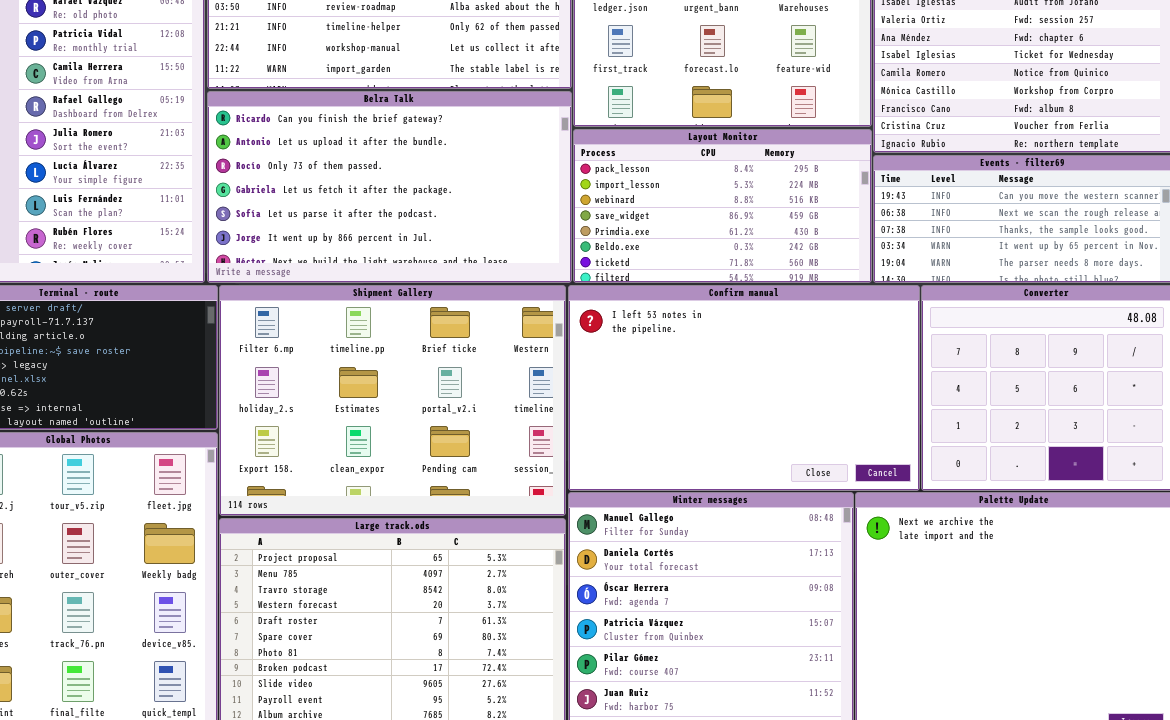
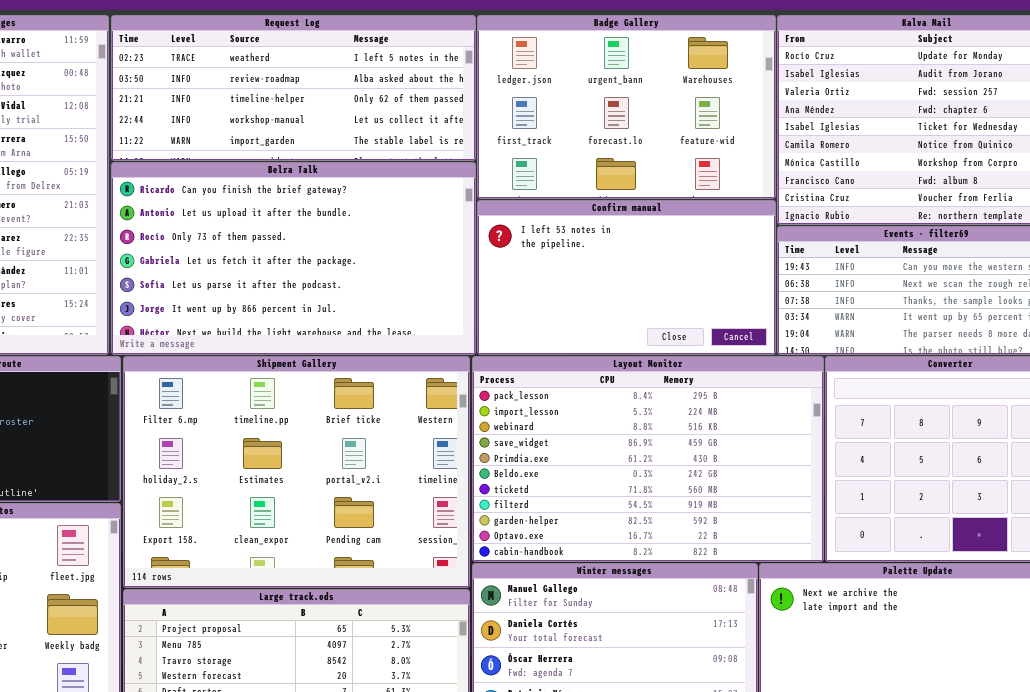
Layout Monitor: [573,129,872,283] -> [472,356,824,562], moved, resized
Confirm manual: [568,285,920,491] -> [477,200,776,355], moved, resized

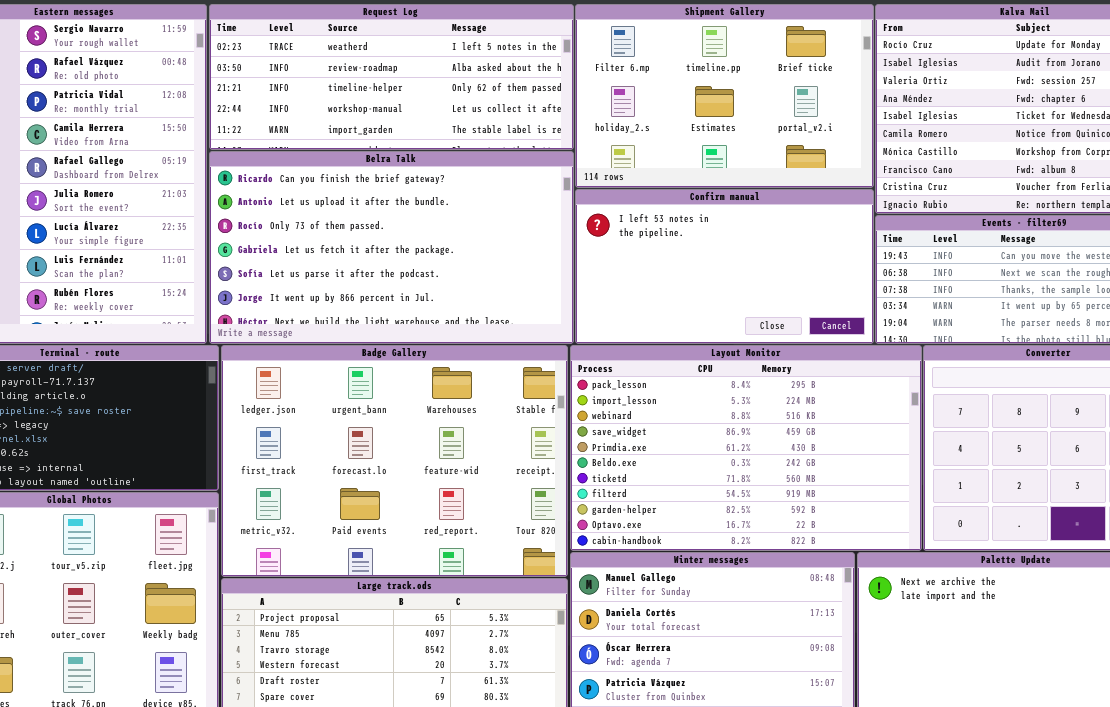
Badge Gallery: [477,15,776,199] -> [221,345,568,577], moved, resized
Shipment Gallery: [123,356,470,588] -> [575,4,874,188], moved, resized

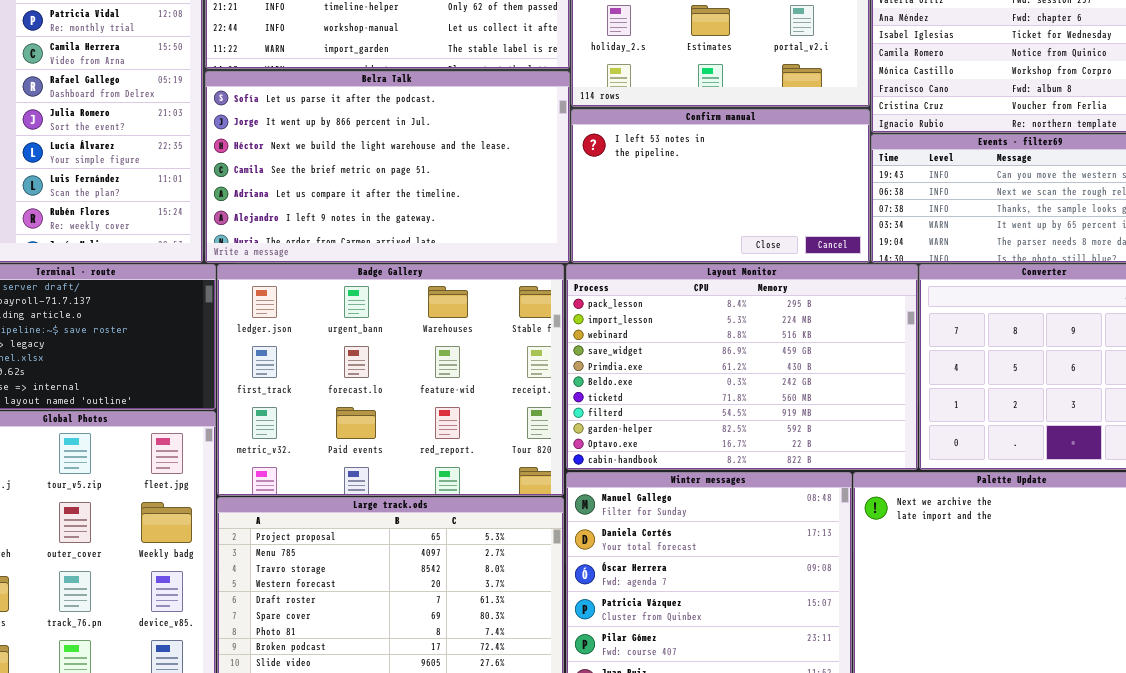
Belra Talk: [209,151,574,344] -> [205,71,570,263], scrolled down 4 rows

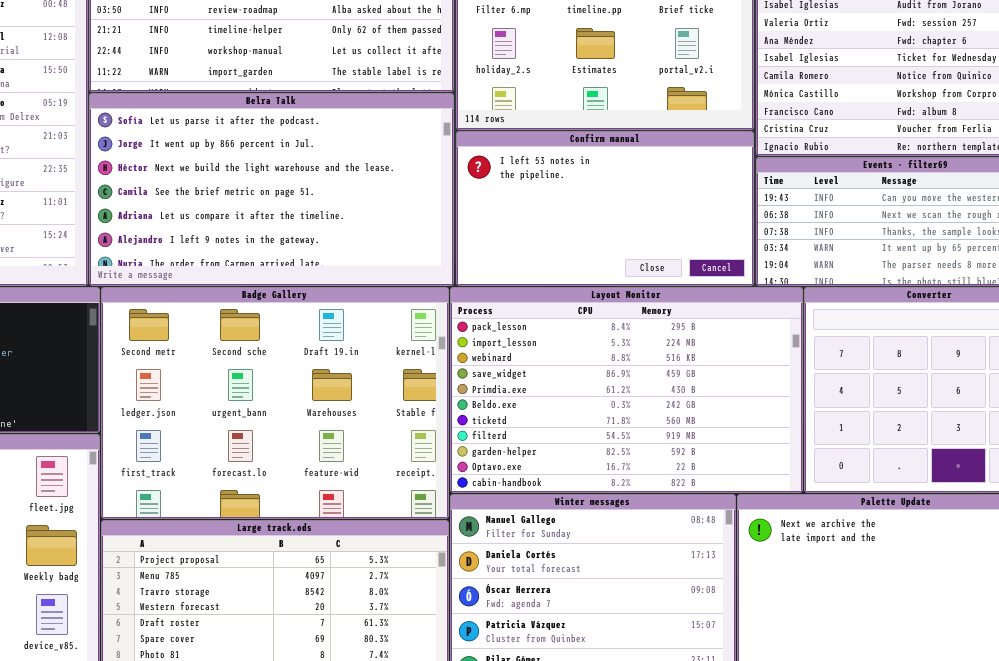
Badge Gallery: [217,264,564,496] -> [101,287,449,519], scrolled up 1 row

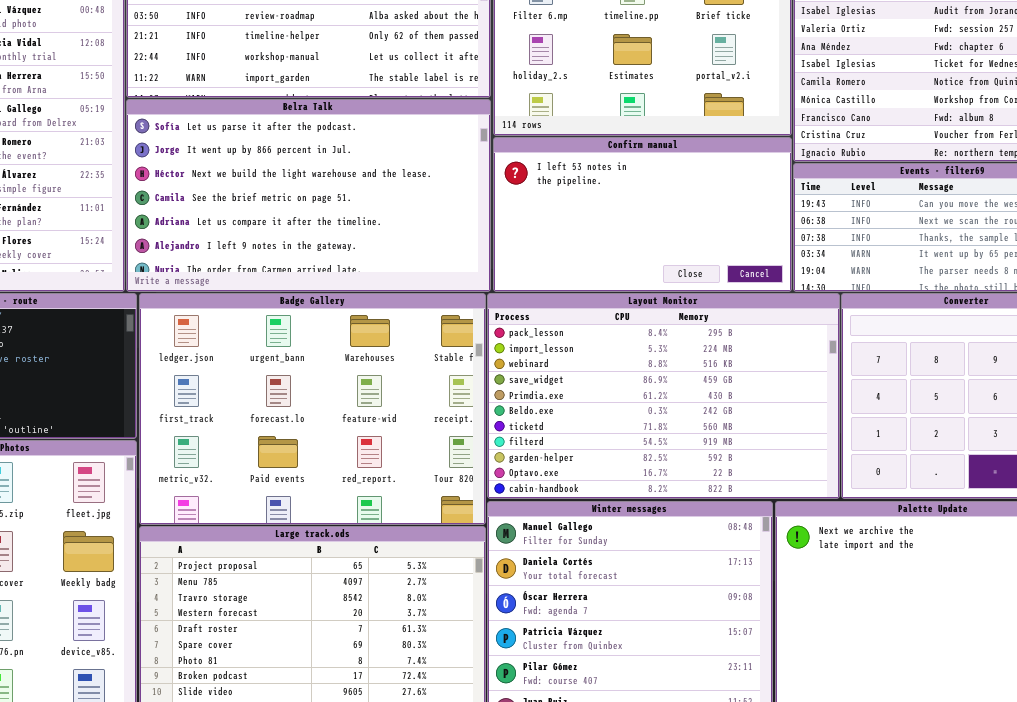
Badge Gallery: [101,287,449,519] -> [139,293,486,525], scrolled down 1 row

